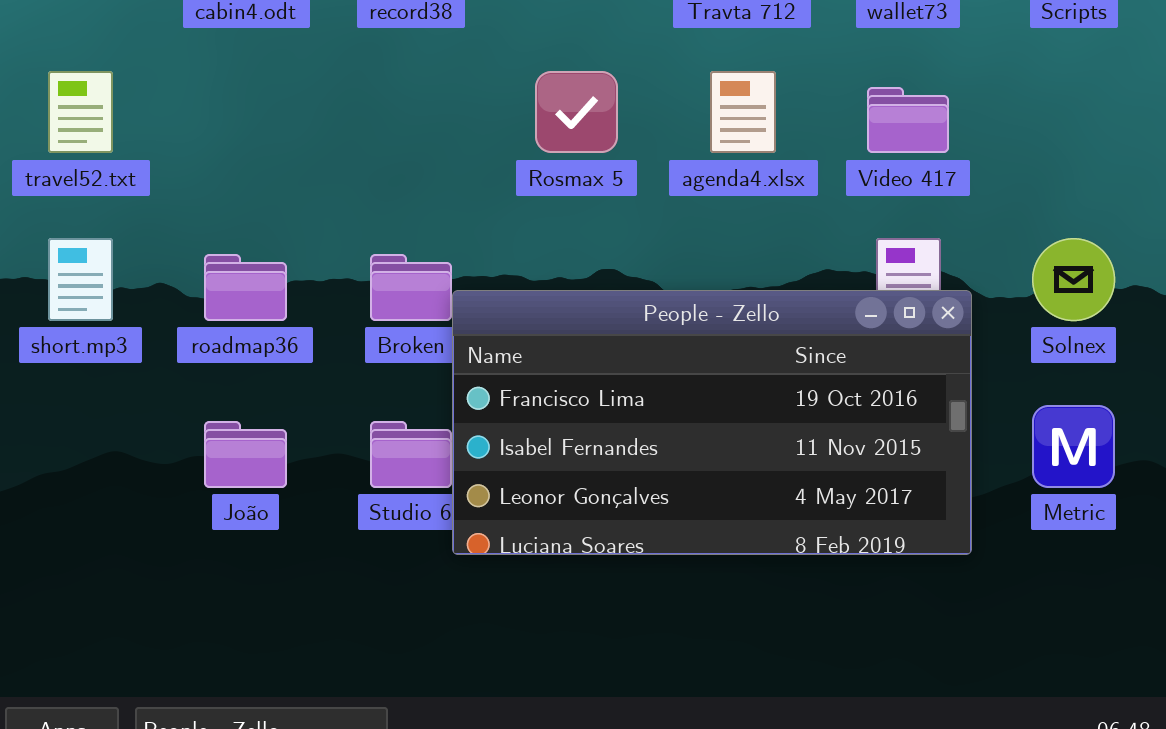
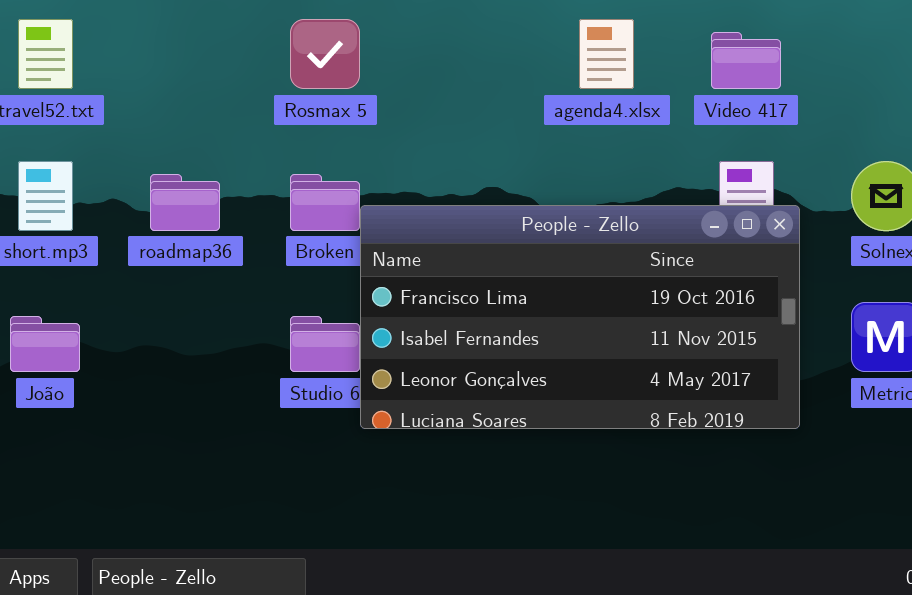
Rosmax 5: [535,71,618,153] -> [290,19,360,89], moved
João: [204,421,287,488] -> [10,316,80,372], moved

